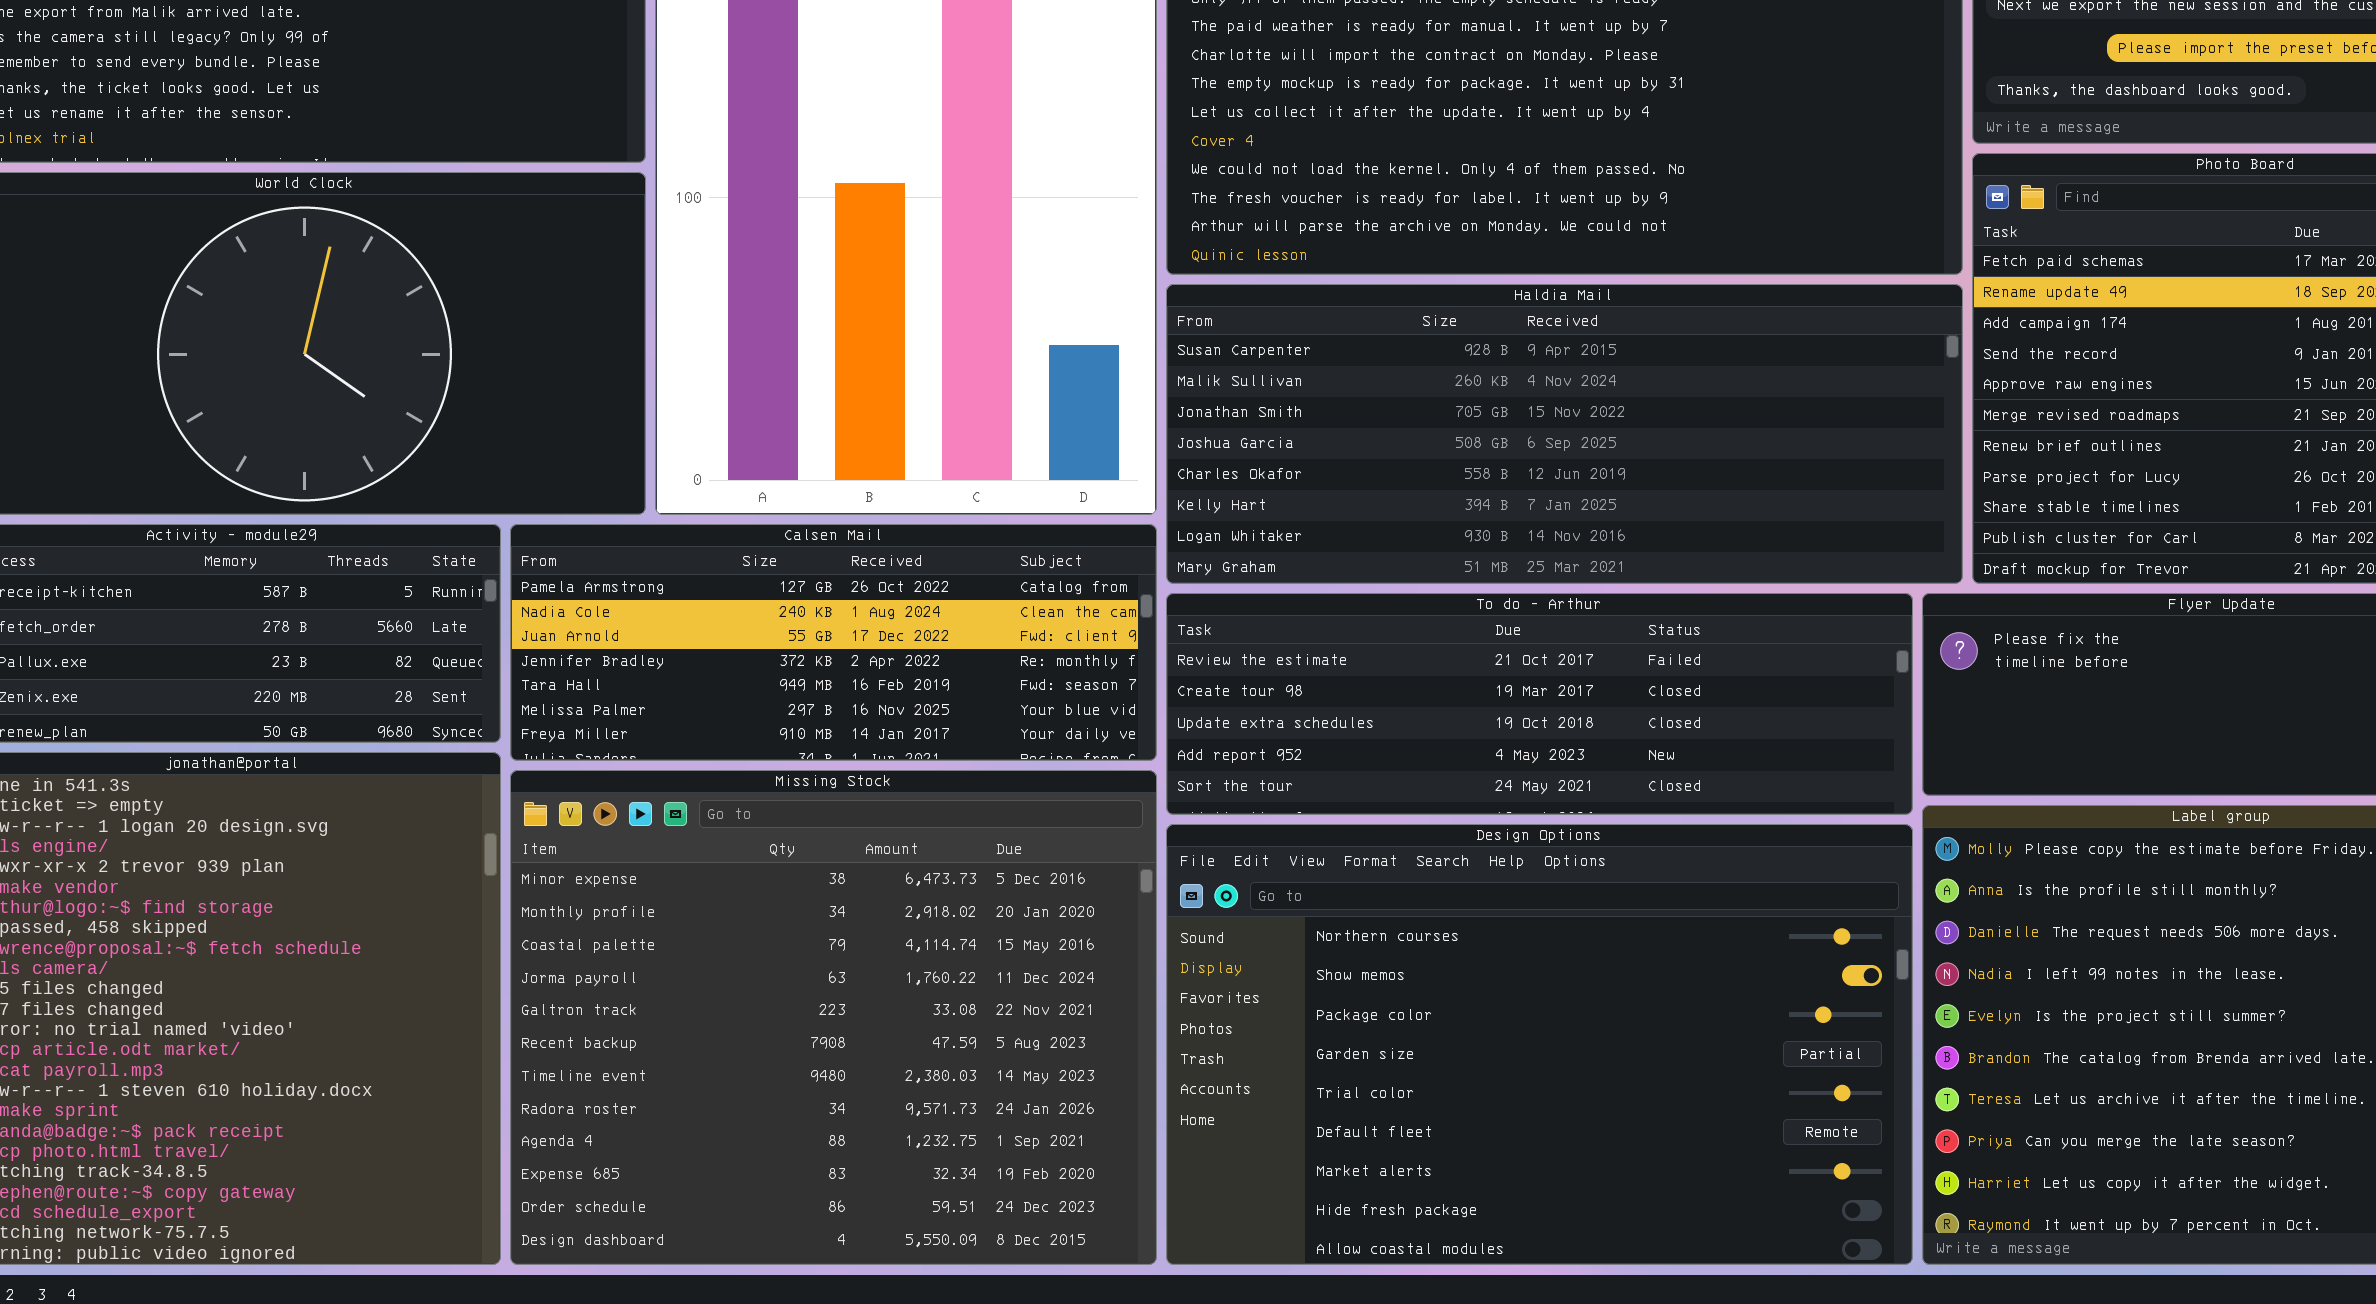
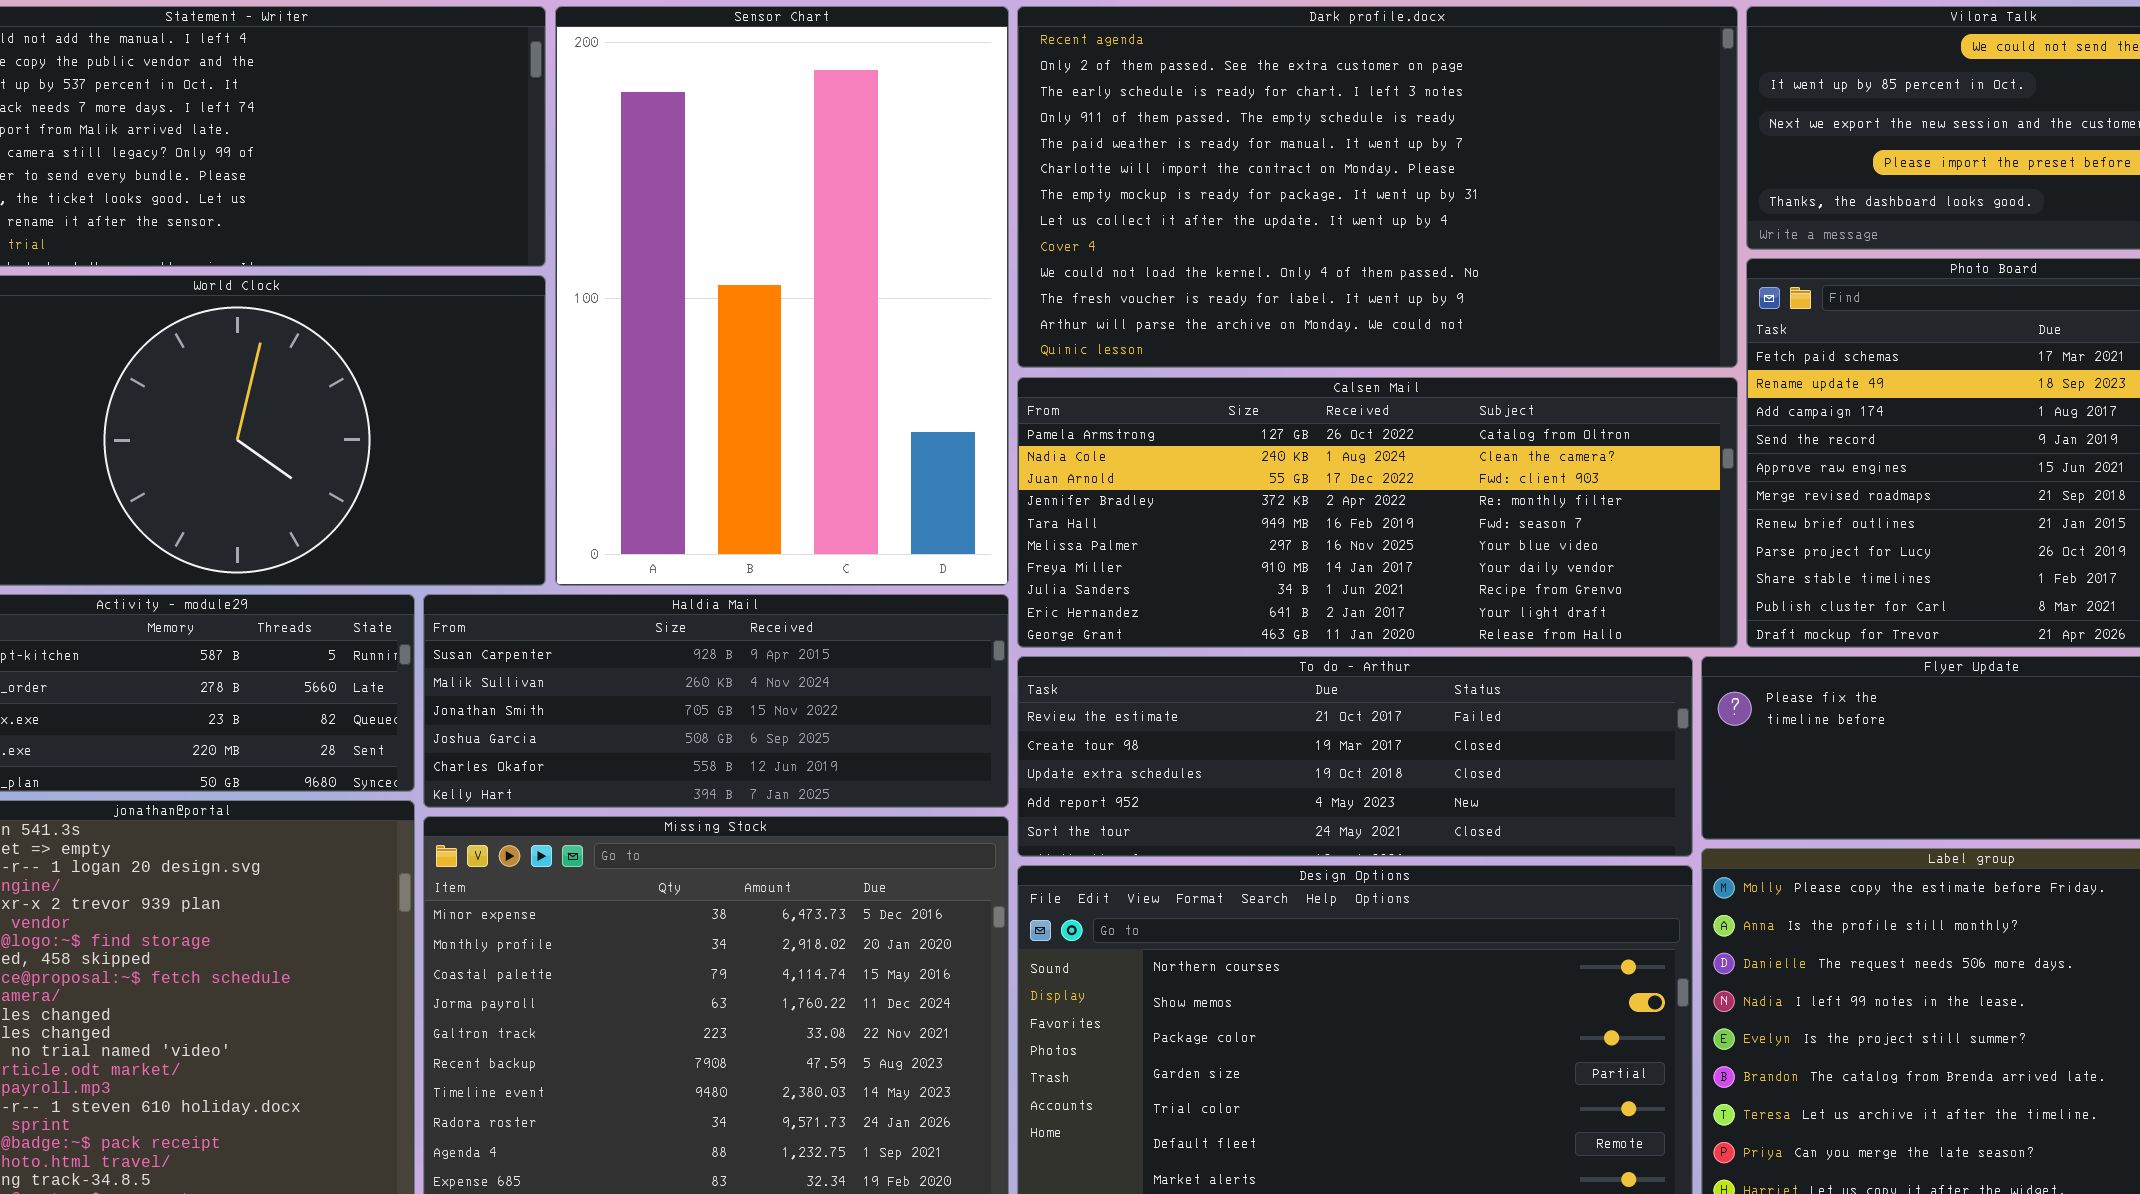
Haldia Mail: [1166,284,1963,584] -> [423,594,1009,808], moved, resized
Calsen Mail: [510,524,1157,761] -> [1017,377,1738,648], moved, resized

